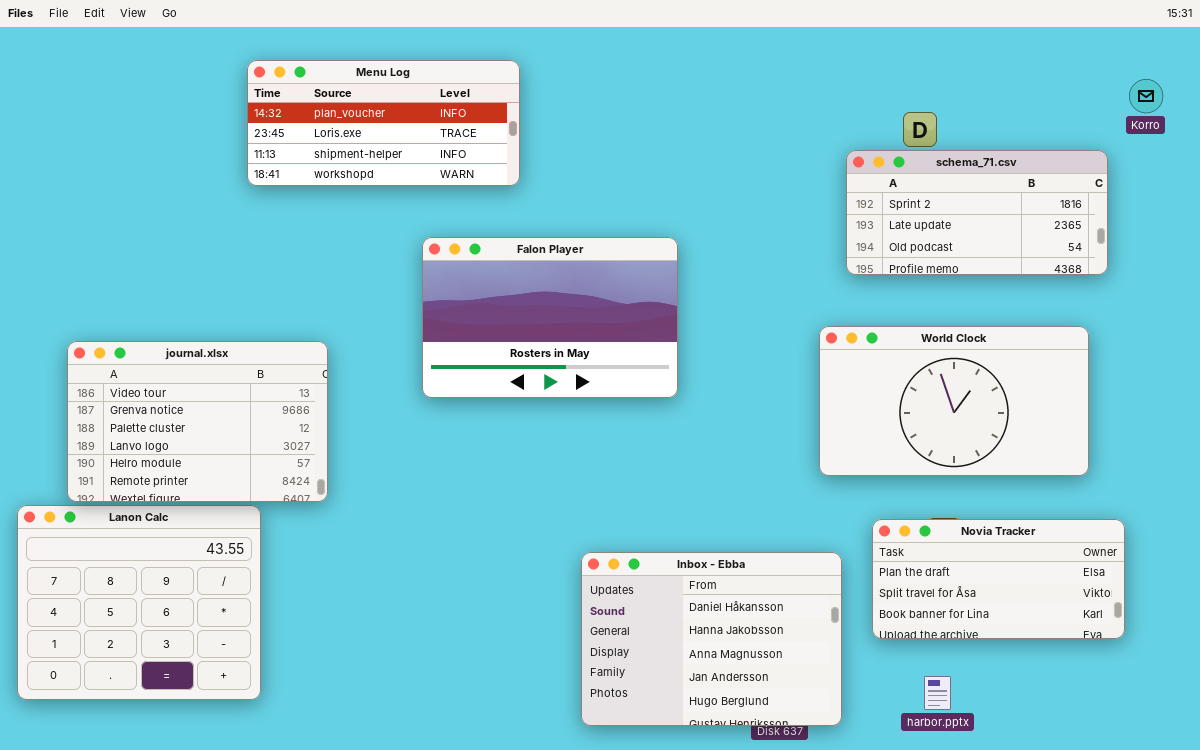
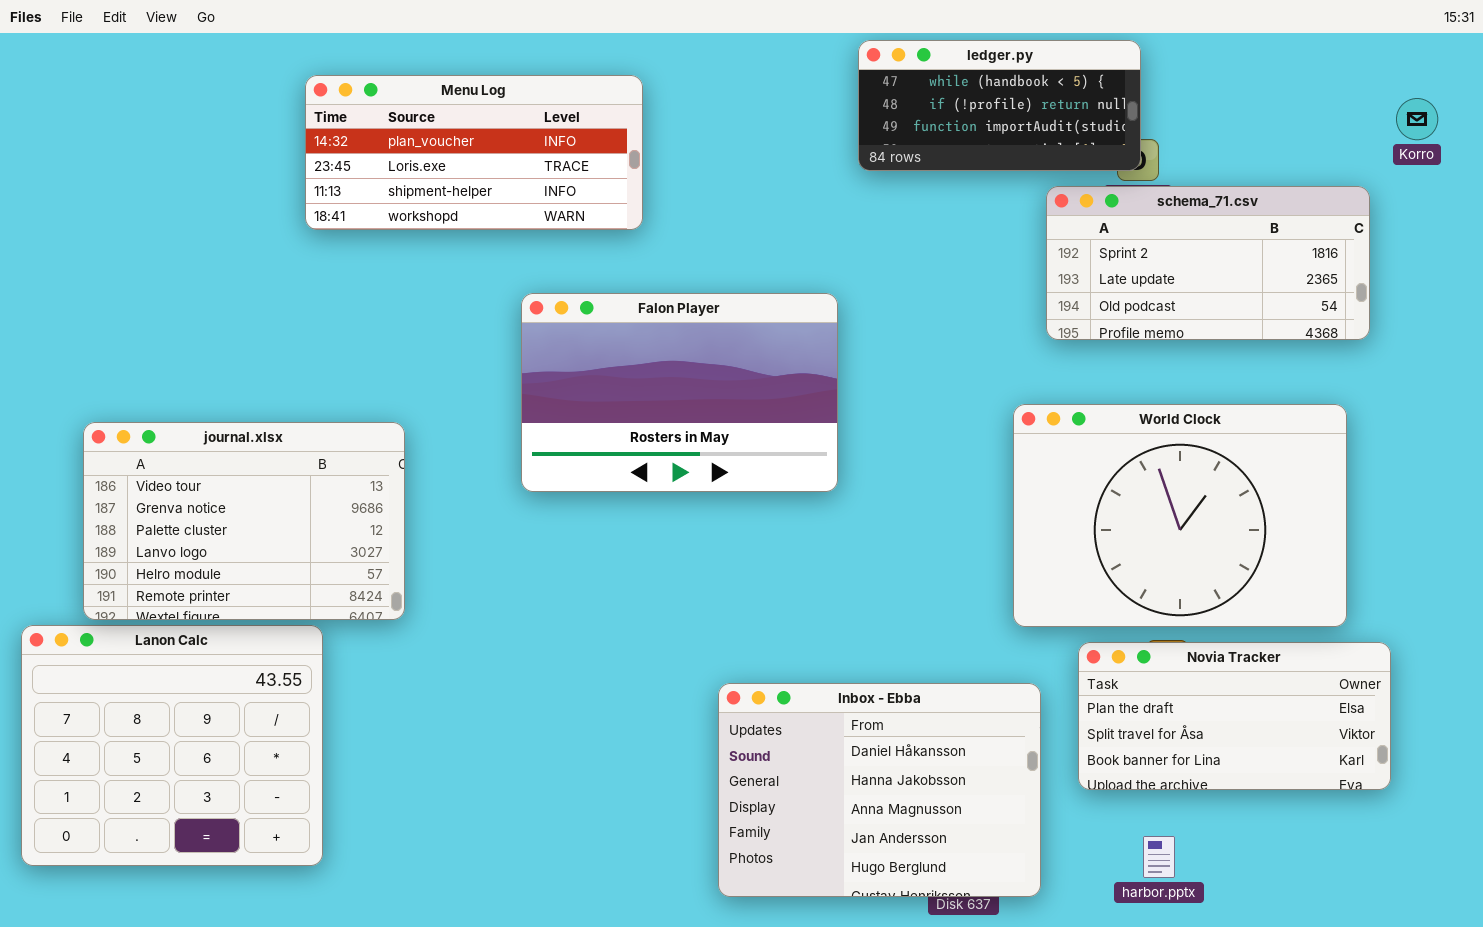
ledger.py: none -> [858,40,1141,171], opened
World Clock: [819,326,1089,476] -> [1013,404,1347,627], resized

